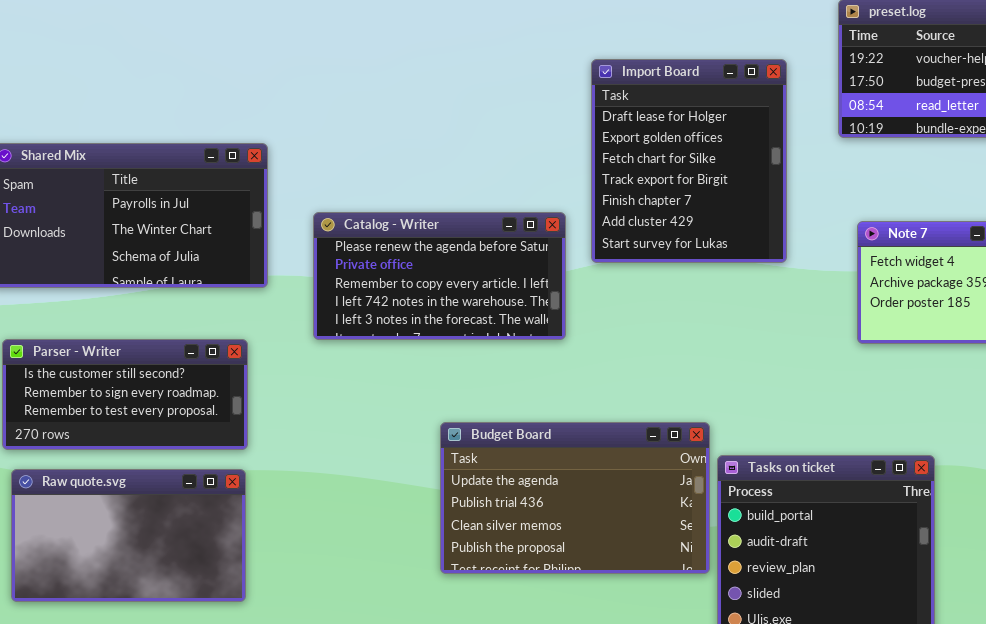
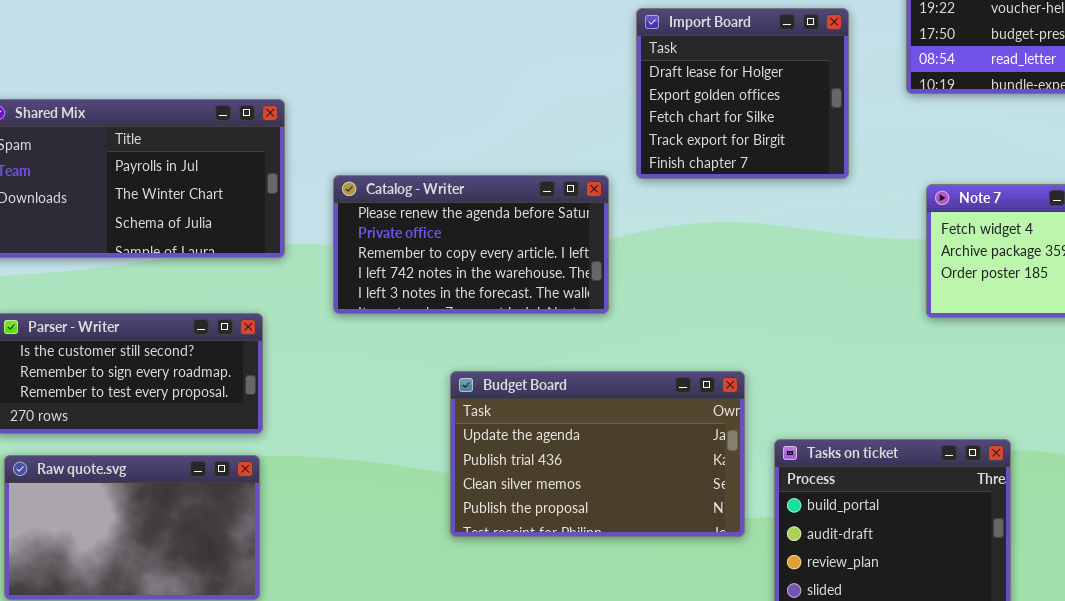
Import Board: [591,59,787,263] -> [636,8,849,179], resized
Budget Board: [440,422,710,574] -> [450,371,745,537], moved

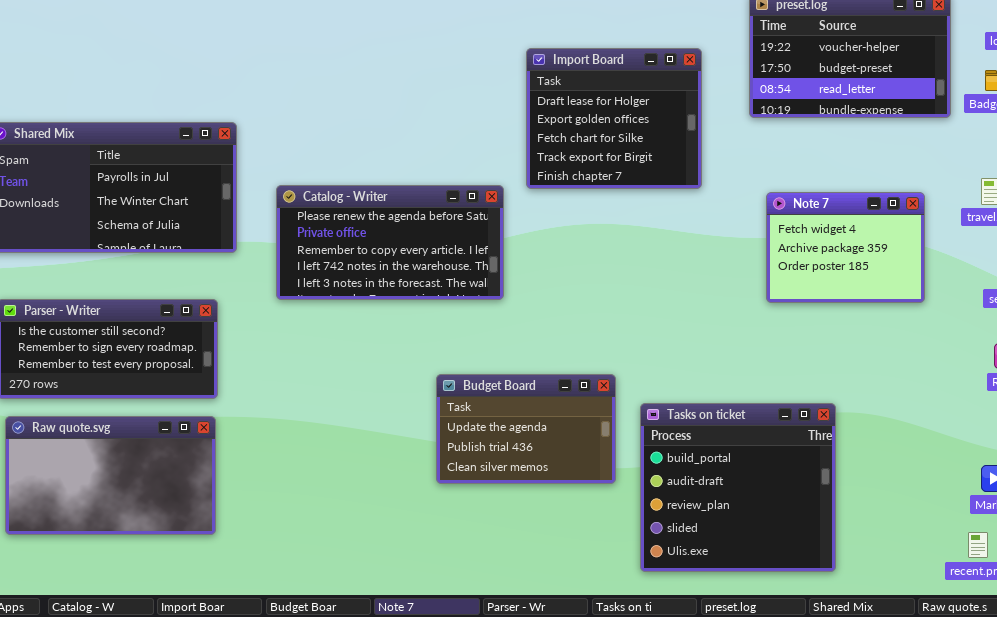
Budget Board: [450,371,745,537] -> [436,374,616,484], resized

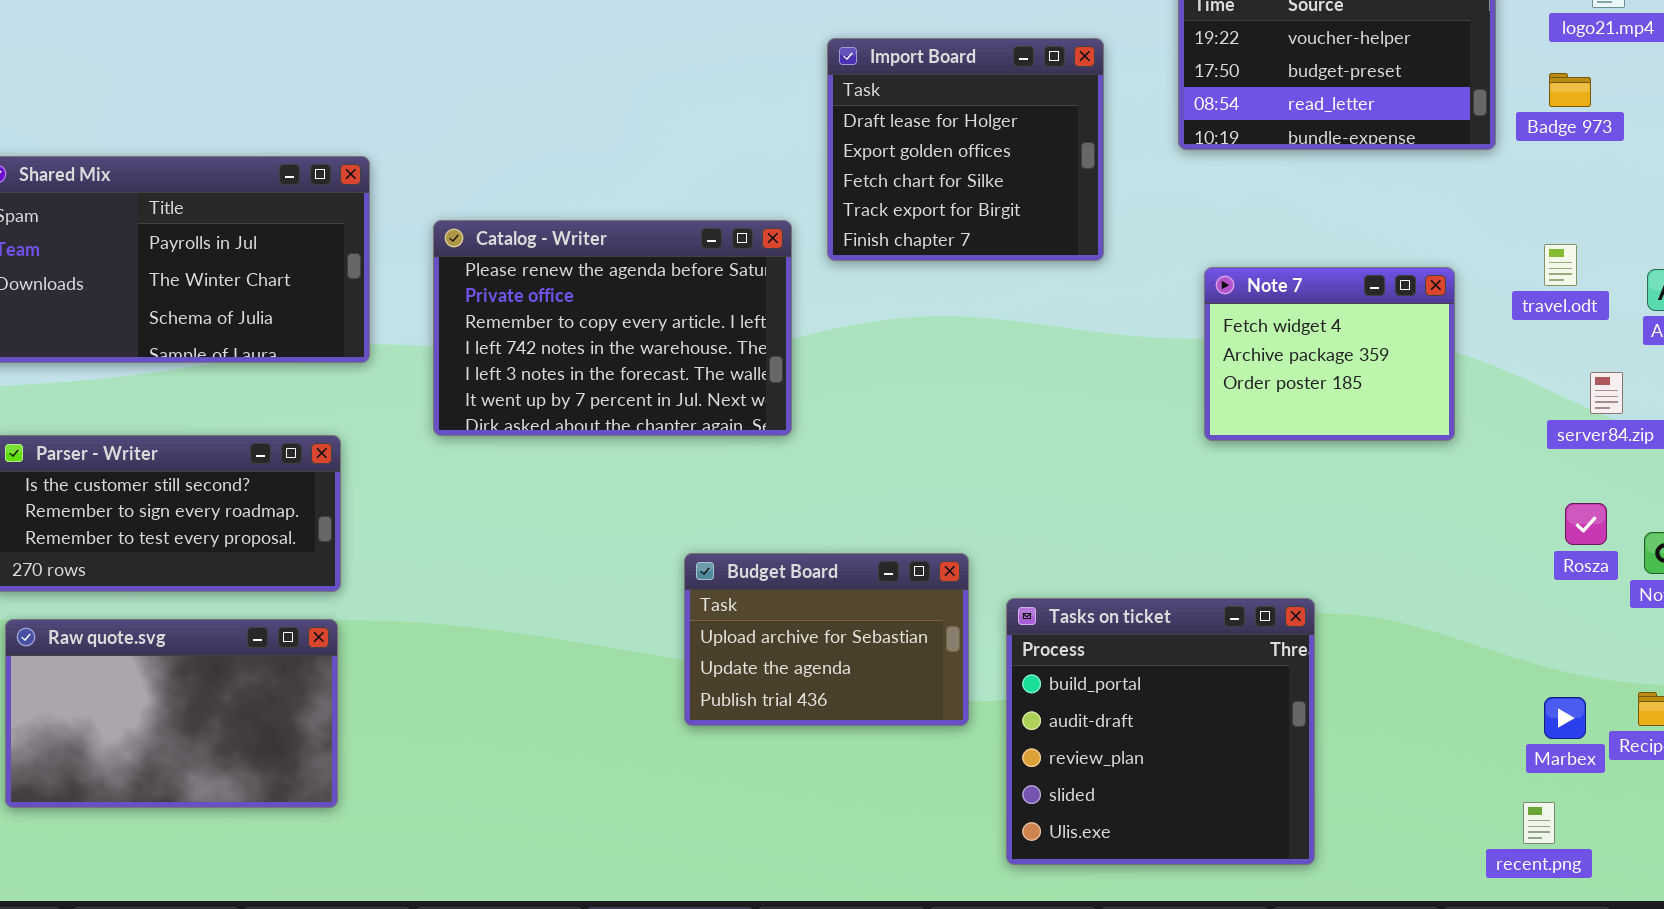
Catalog - Writer: [276,185,504,300] -> [433,220,792,436], resized
Budget Board: [436,374,616,484] -> [684,553,969,726], scrolled up 1 row

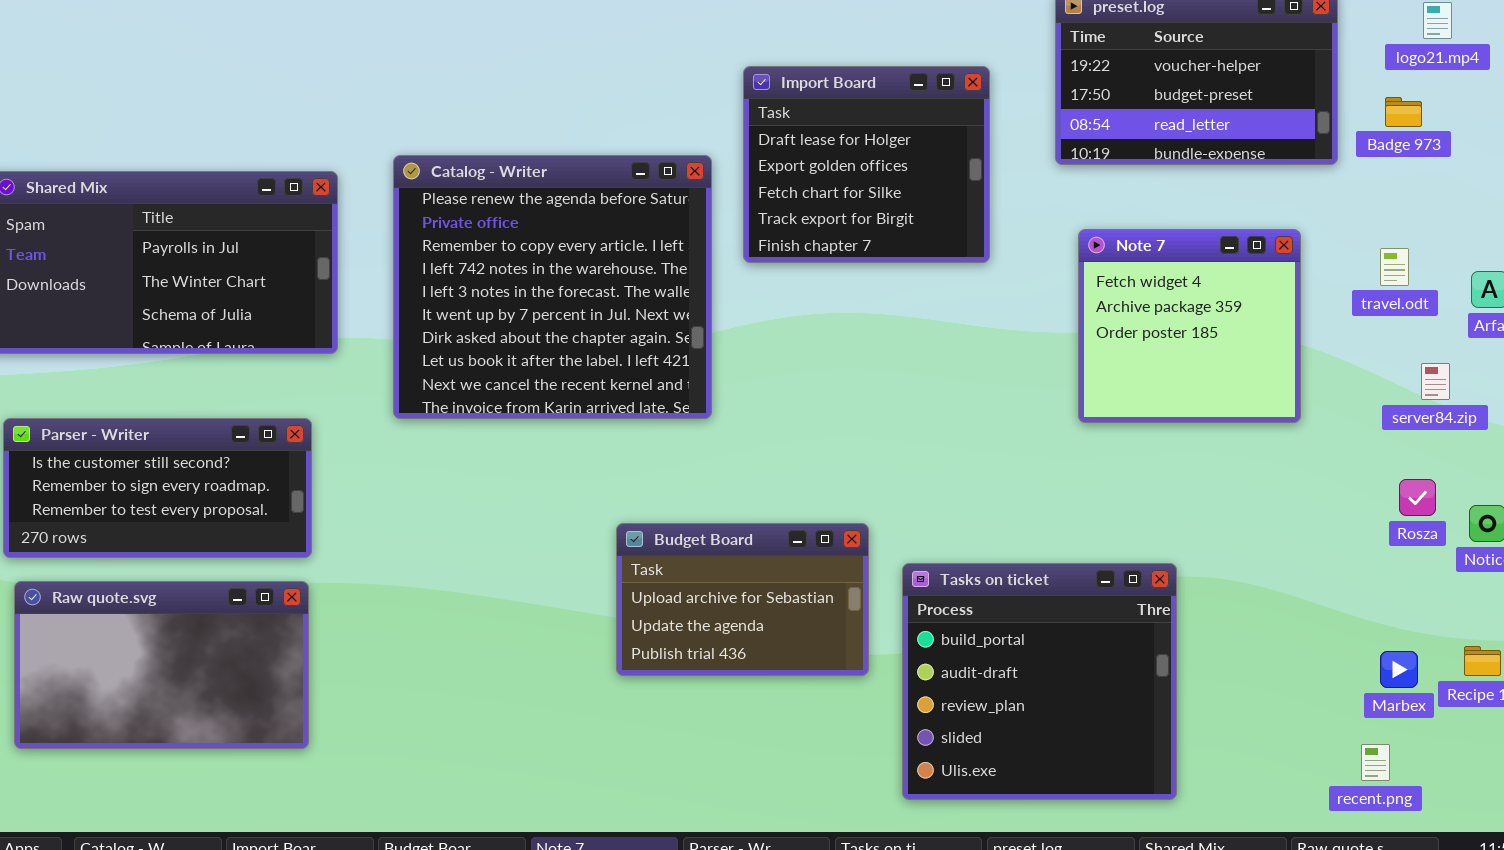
Catalog - Writer: [433,220,792,436] -> [393,155,712,419], resized
Note 7: [1204,267,1455,441] -> [1078,229,1301,423], resized

